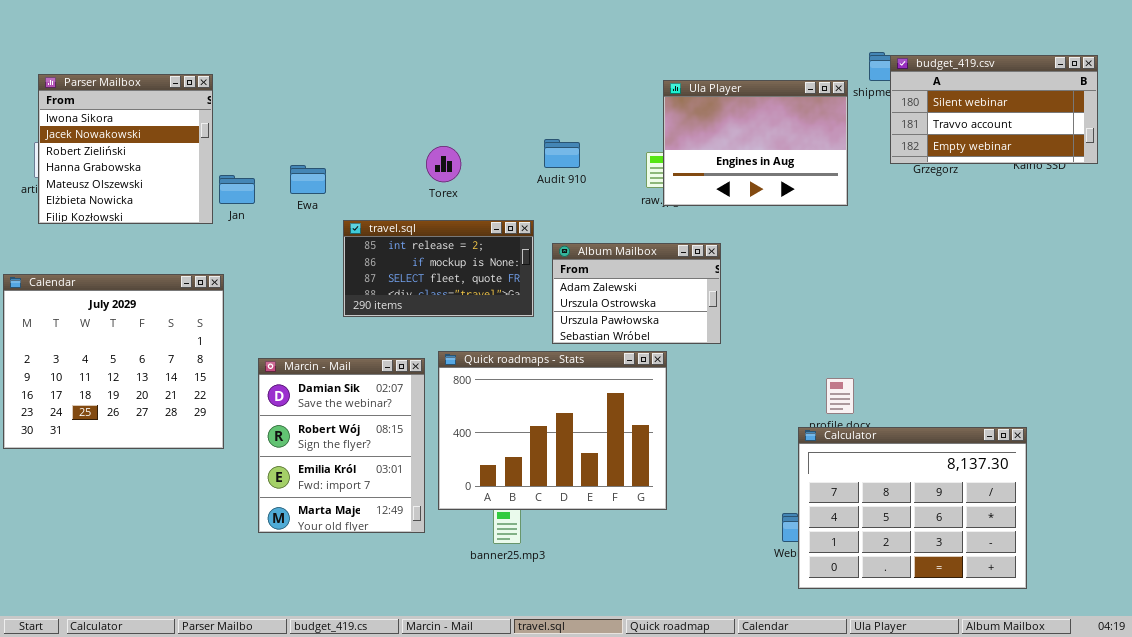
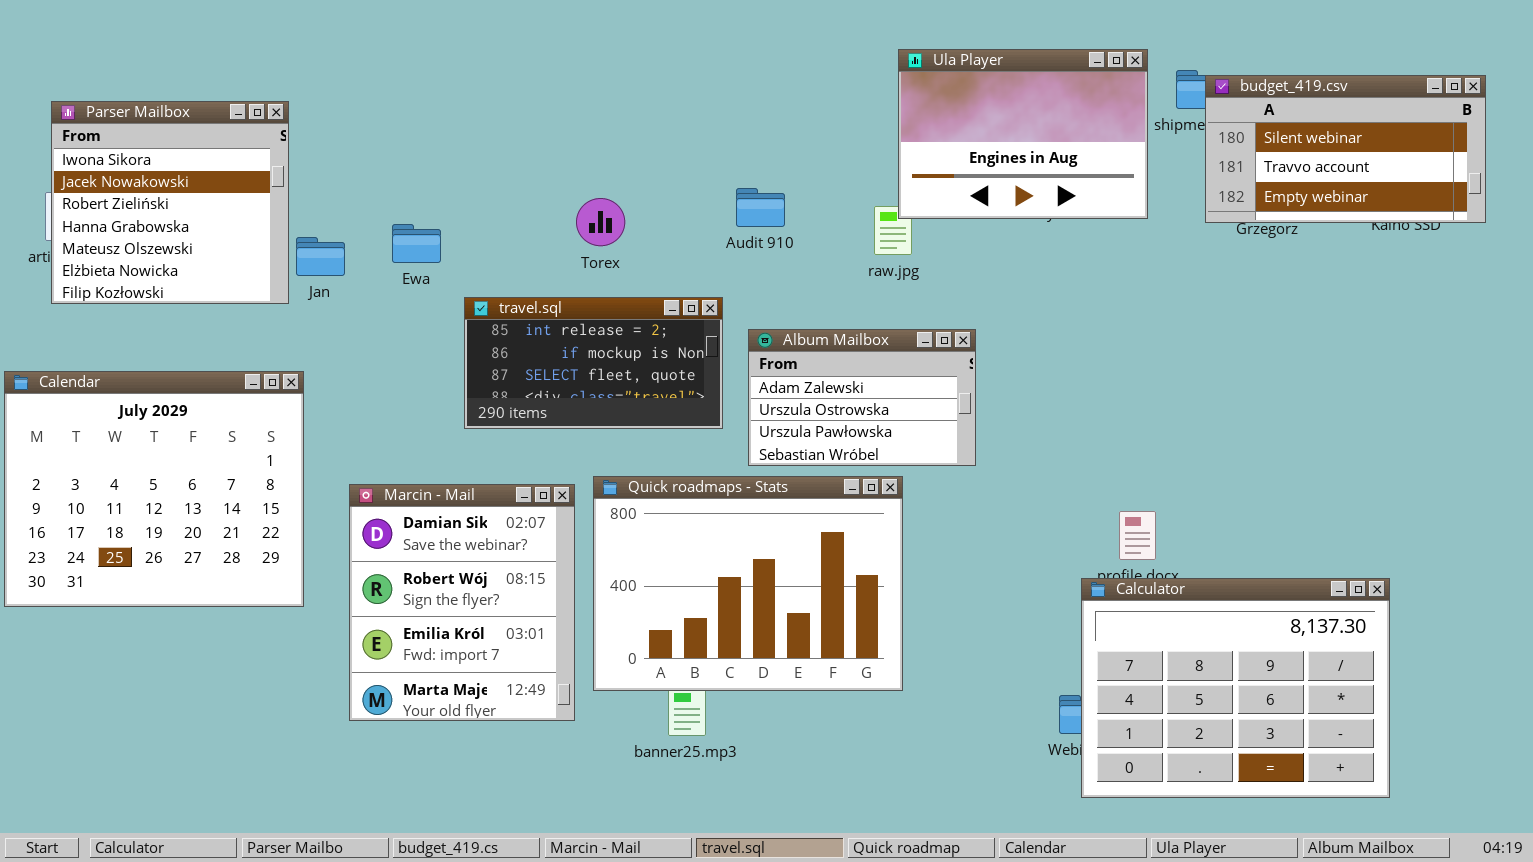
Ula Player: [663,80,848,206] -> [898,49,1148,219], moved

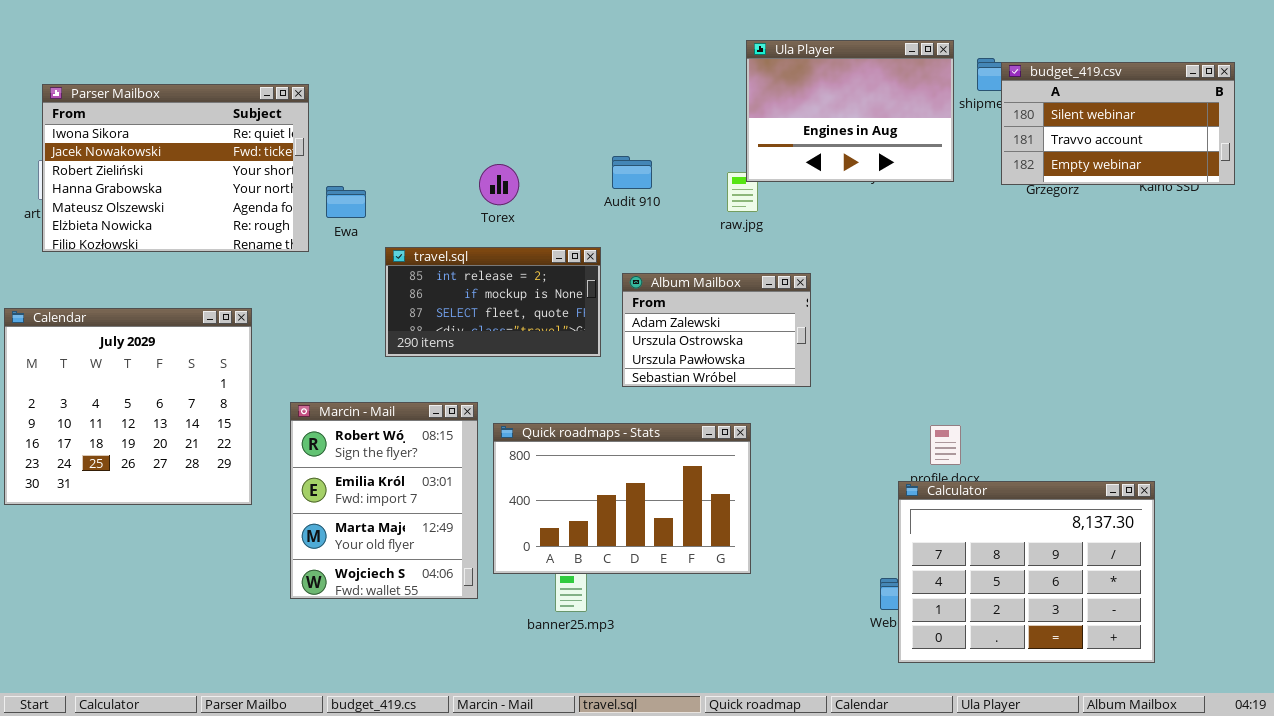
Parser Mailbox: [51,101,289,304] -> [42,84,309,252], resized
Quick roadmaps - Stats: [593,476,903,691] -> [493,423,751,574], resized
Marcin - Mail: [349,484,575,721] -> [290,402,478,599], scrolled down 1 row

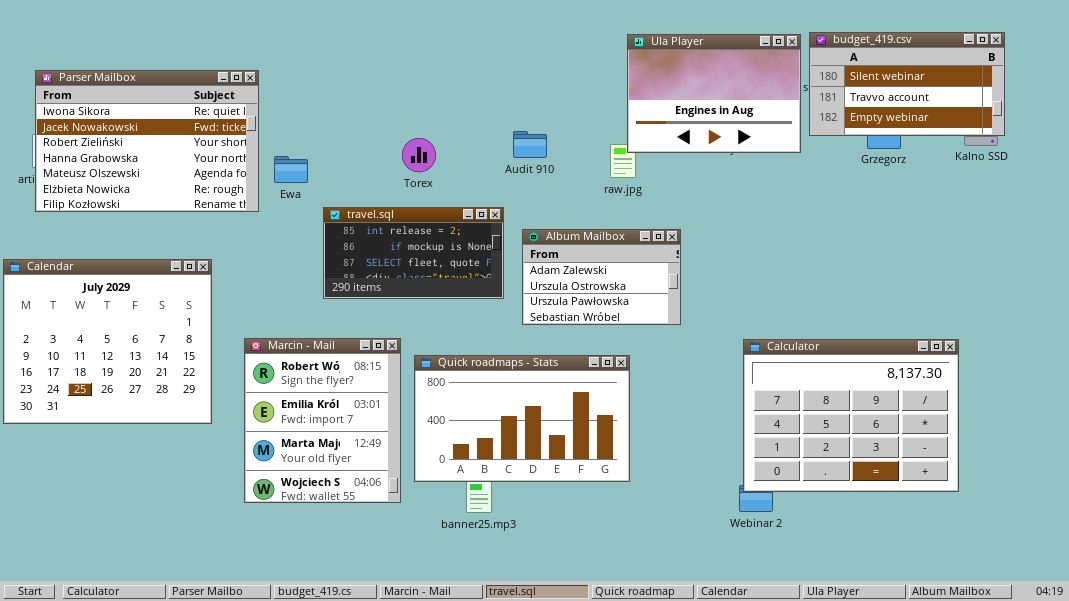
budget_419.csv: [1001,62,1235,185] -> [809,32,1005,136], moved
Calculator: [898,481,1155,663] -> [743,339,959,492], moved

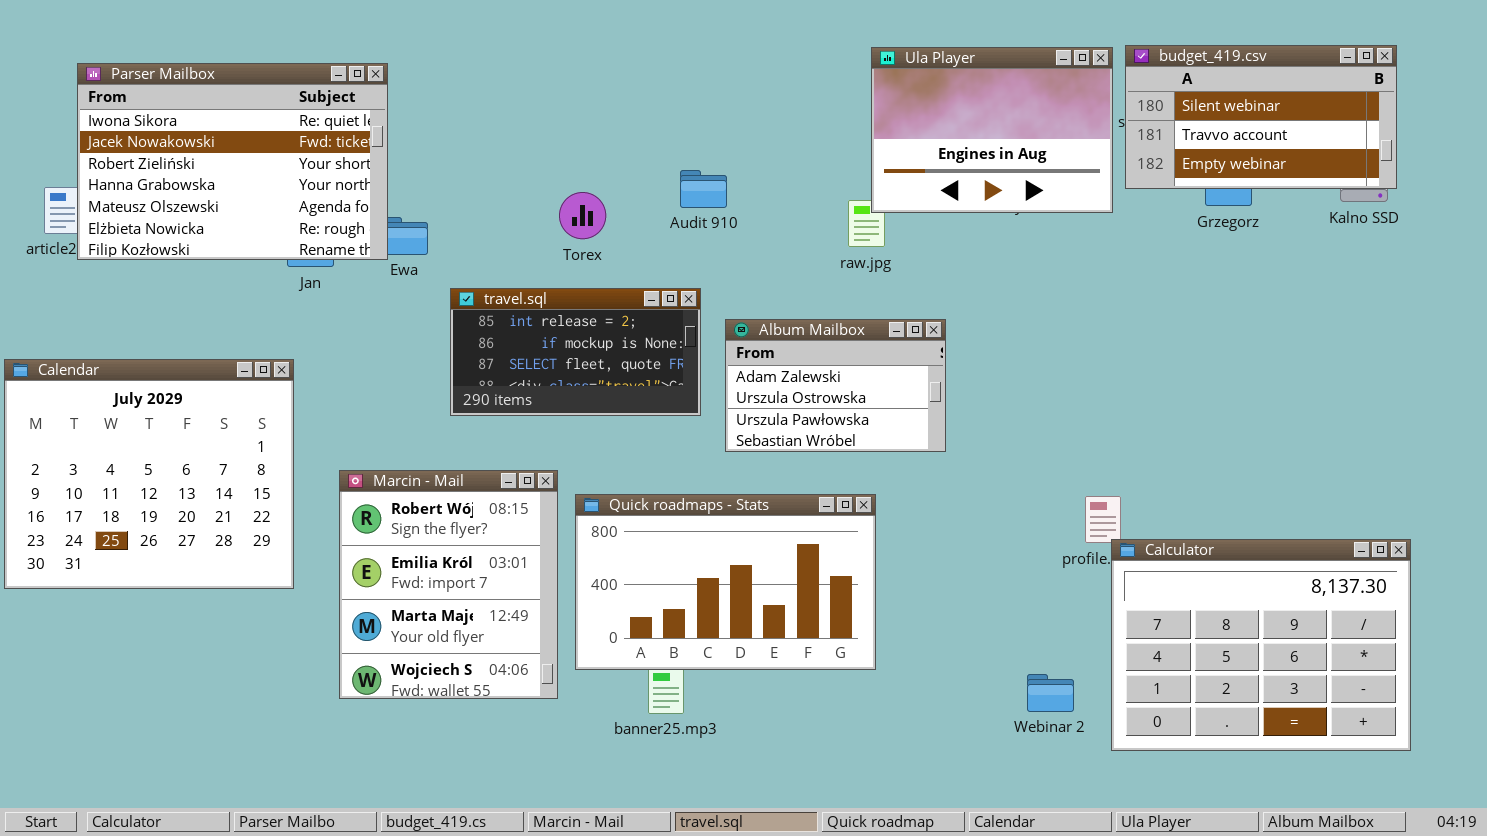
Parser Mailbox: [35,70,259,212] -> [77,63,388,260], moved
Audit 910: [513,131,547,158] -> [680,170,727,208], moved
Calculator: [743,339,959,492] -> [1111,539,1411,751], moved

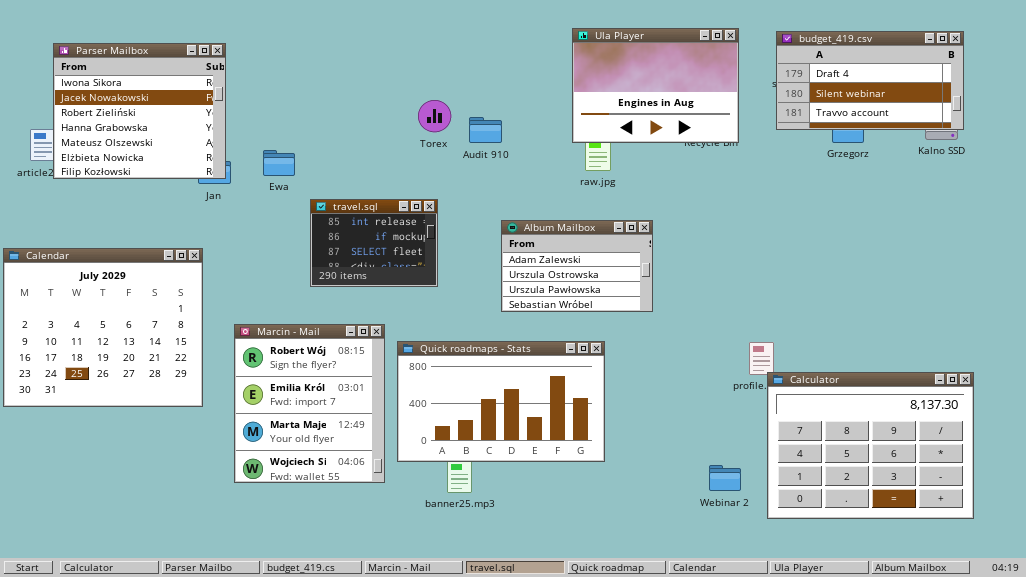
budget_419.csv: [1125,45,1397,189] -> [776,31,964,130], scrolled up 1 row
Ula Player: [871,47,1113,213] -> [572,28,739,143], moved
Parser Mailbox: [77,63,388,260] -> [53,43,226,179], resized
Torex: [559,192,606,239] -> [418,100,451,132], moved
travel.sql: [450,288,701,416] -> [310,199,438,287], resized

